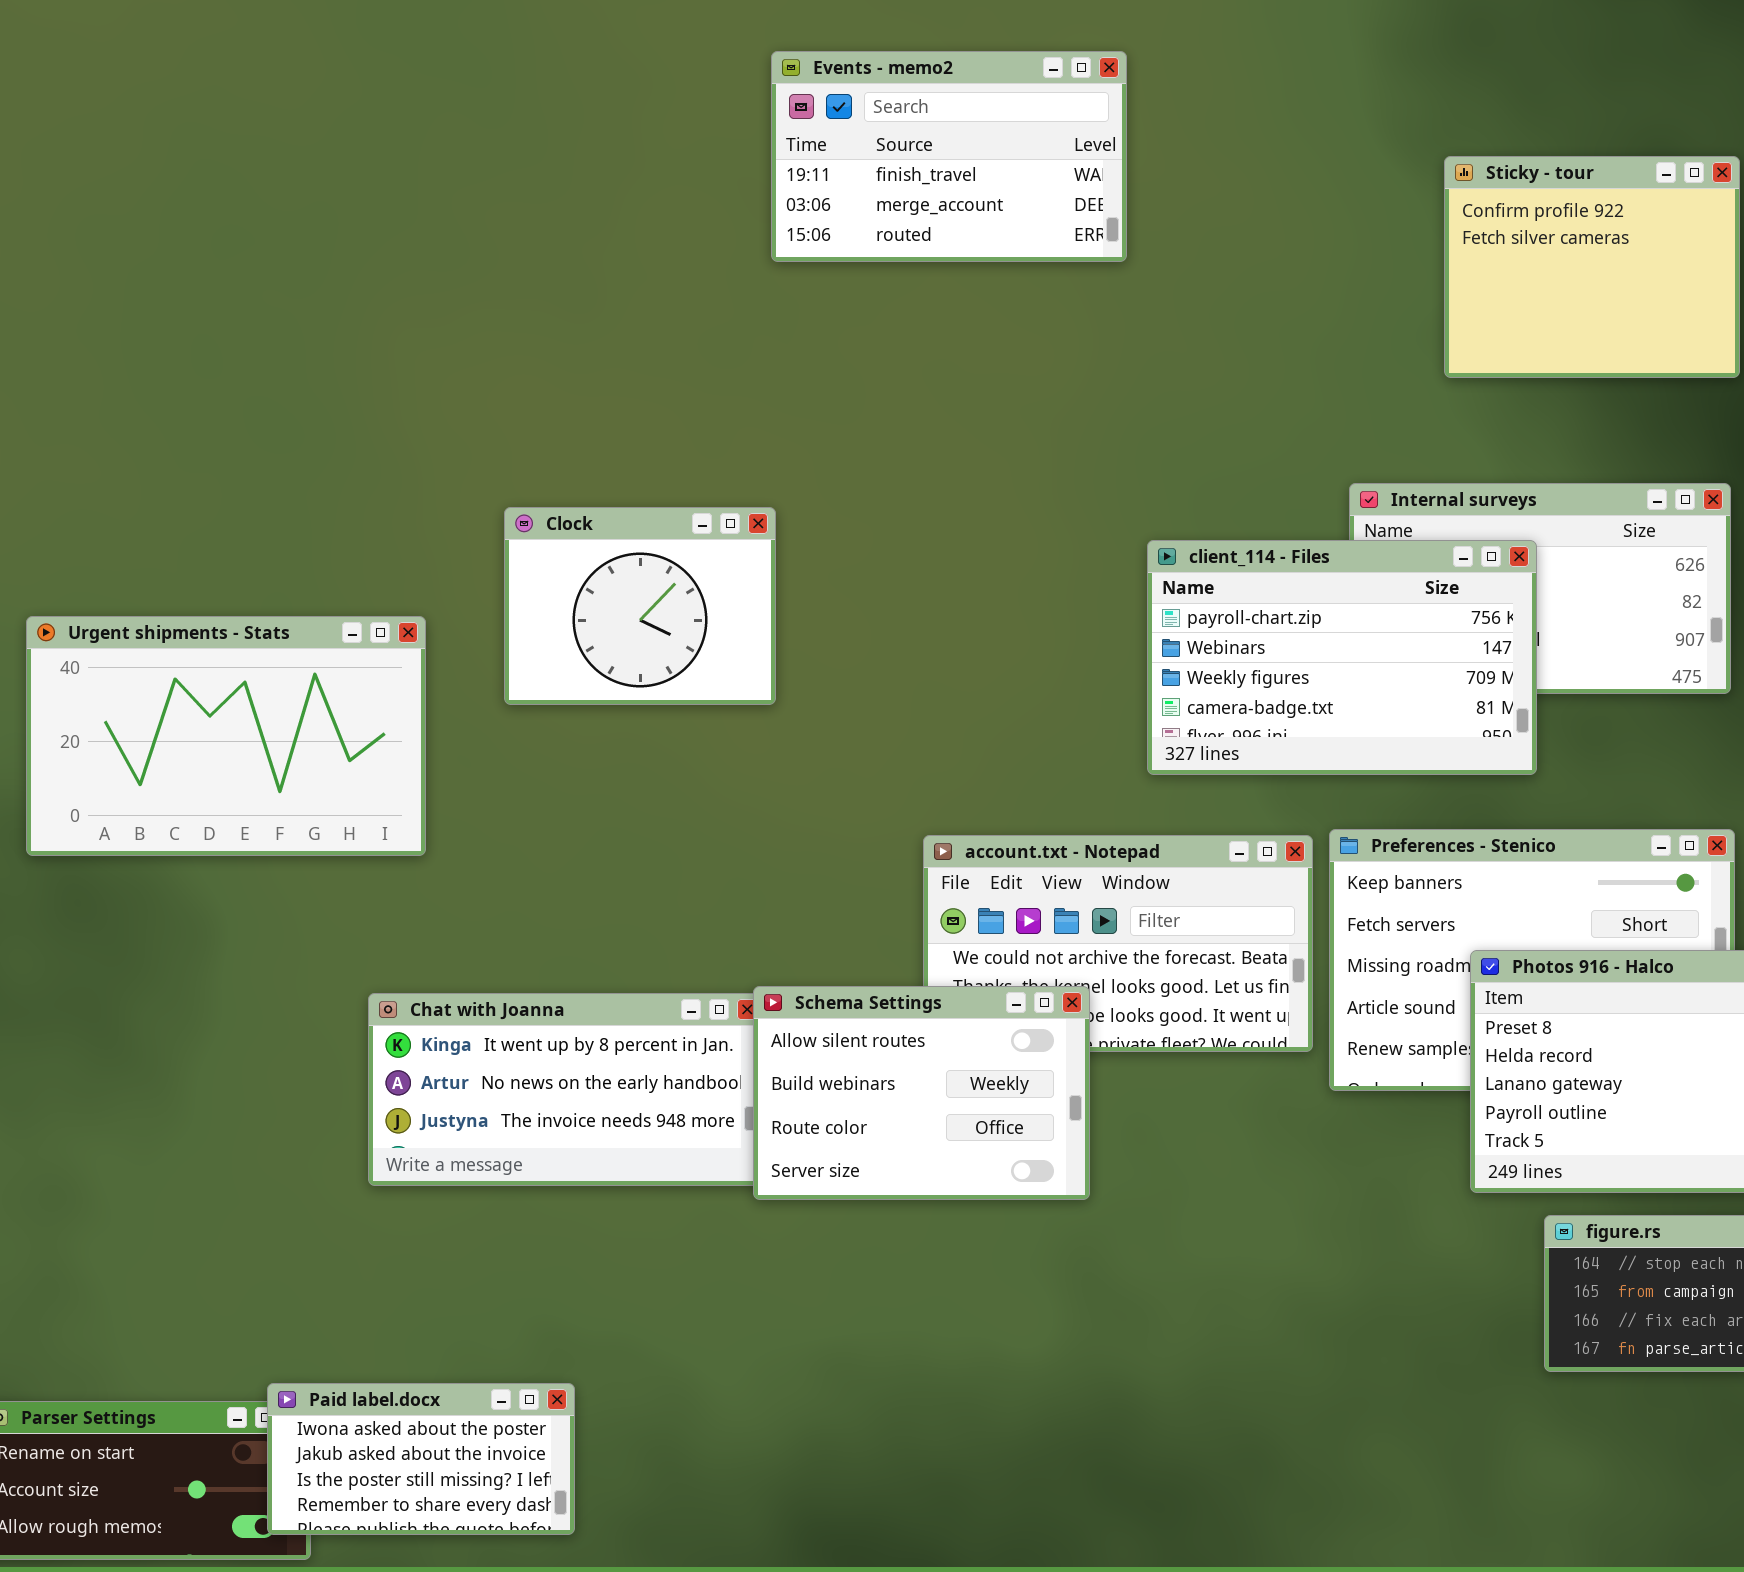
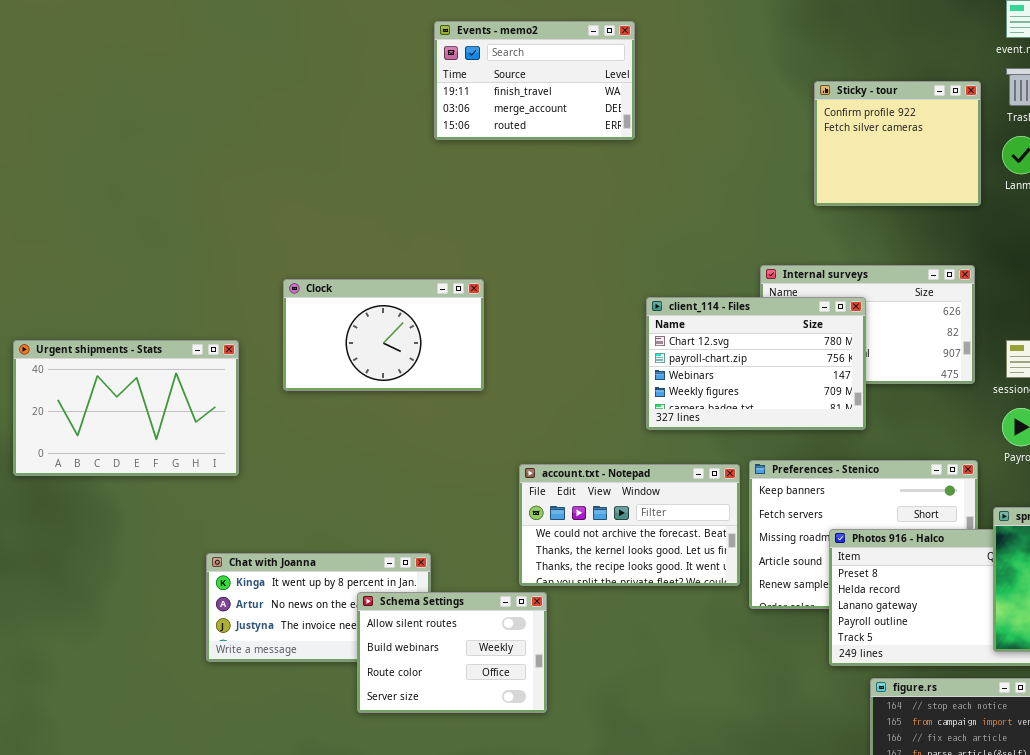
Clock: [504,507,776,705] -> [283,279,484,391], resized
client_114 - Files: [1147,540,1537,775] -> [646,297,866,430], scrolled up 1 row
Schema Settings: [753,986,1090,1200] -> [357,592,547,713], moved

